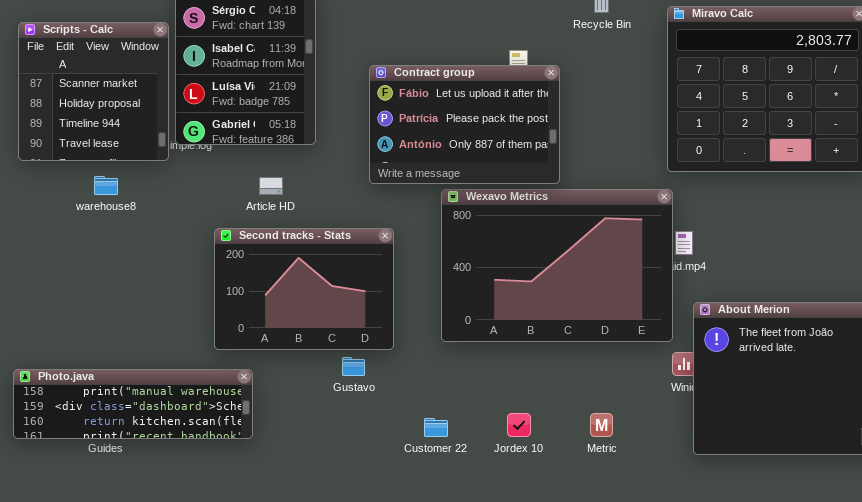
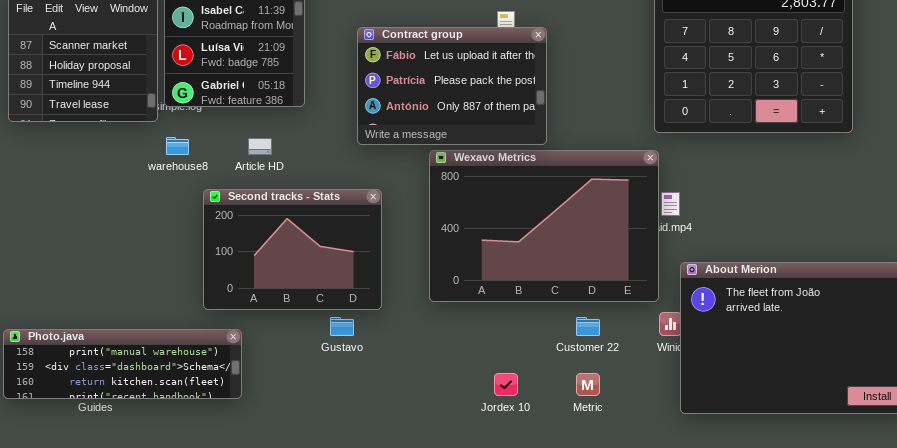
warehouse8: [94,176,118,195] -> [166,137,189,155], moved
Customer 22: [424,418,448,437] -> [576,317,600,336], moved

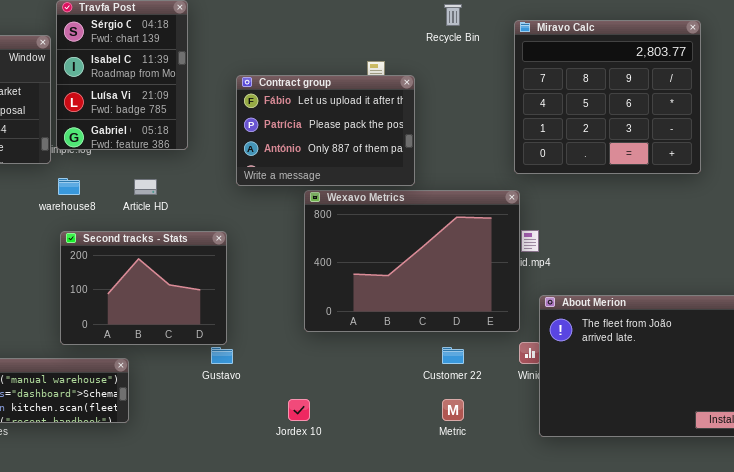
Second tracks - Stats: [203,189,382,310] -> [60,231,227,345], moved
Jordex 10: [494,373,518,396] -> [288,399,310,421], moved

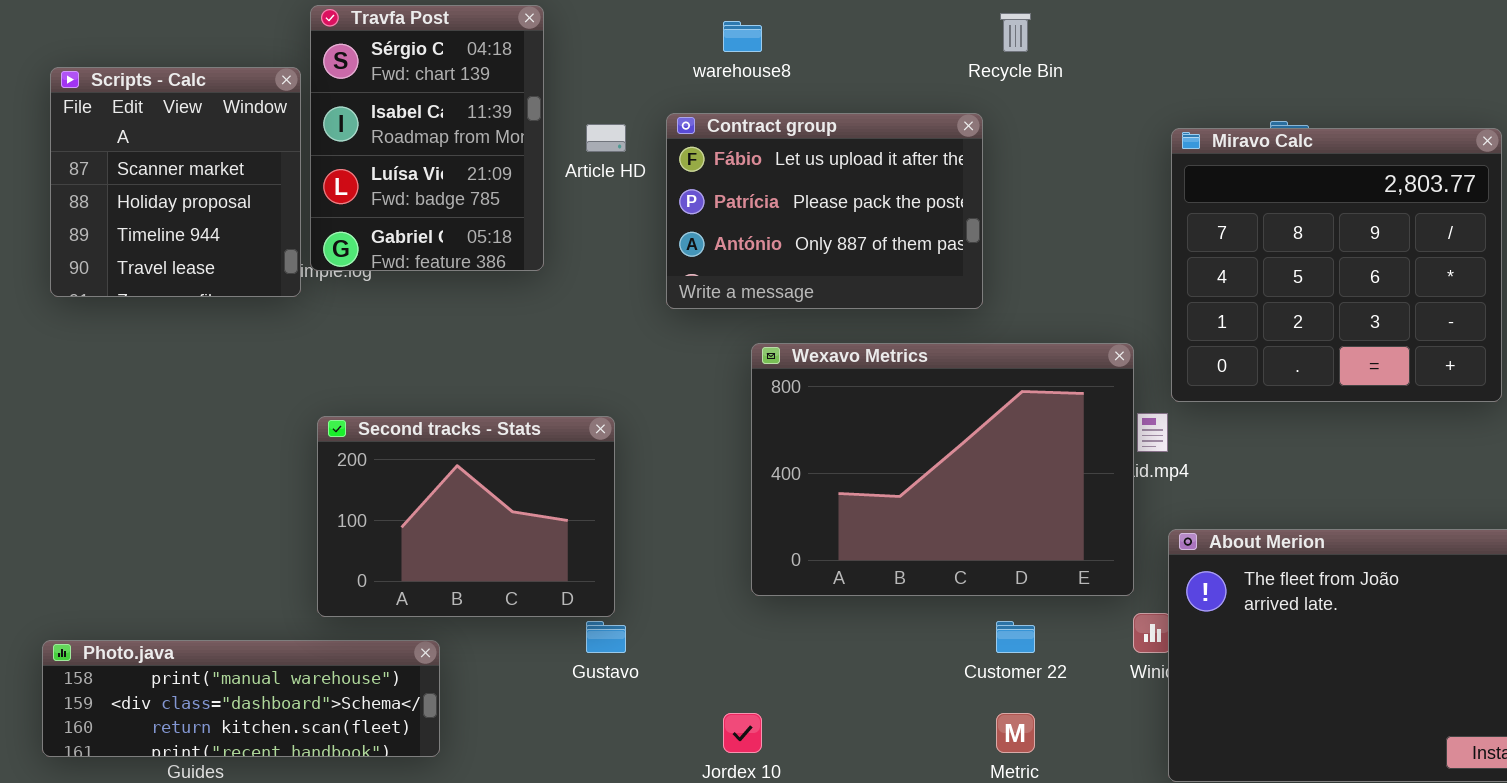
Miravo Calc: [514,20,701,174] -> [1171,128,1502,402], moved
Contract group: [236,75,415,186] -> [666,113,983,309], moved
warehouse8: [58,178,80,195] -> [723,21,762,52], moved
Article HD: [134,179,157,195] -> [586,124,626,152], moved

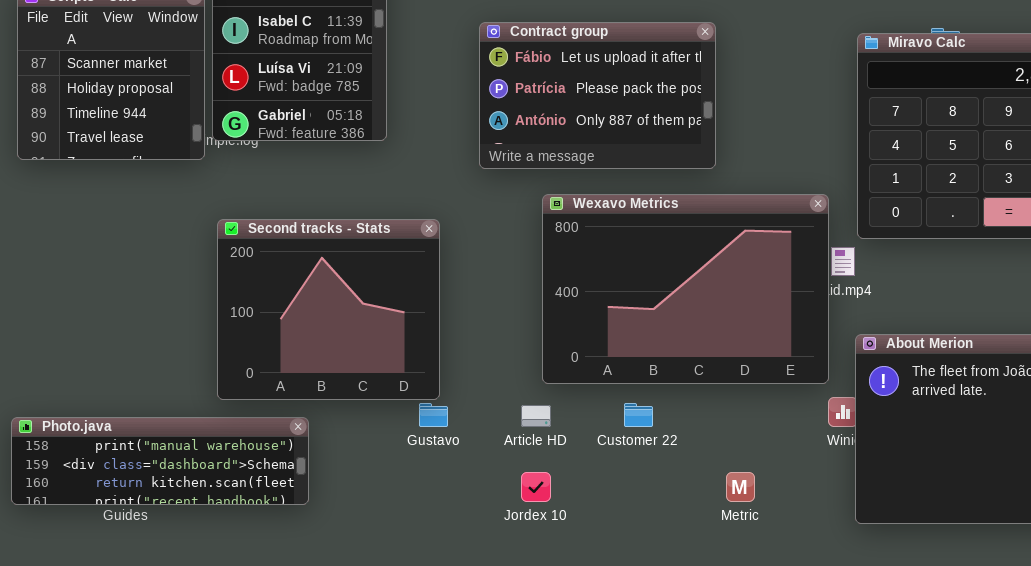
Article HD: [586,124,626,152] -> [521,405,551,427], moved
Second tracks - Stats: [317,416,615,617] -> [217,219,440,400], resized
Customer 22: [996,621,1035,653] -> [624,403,653,427], moved

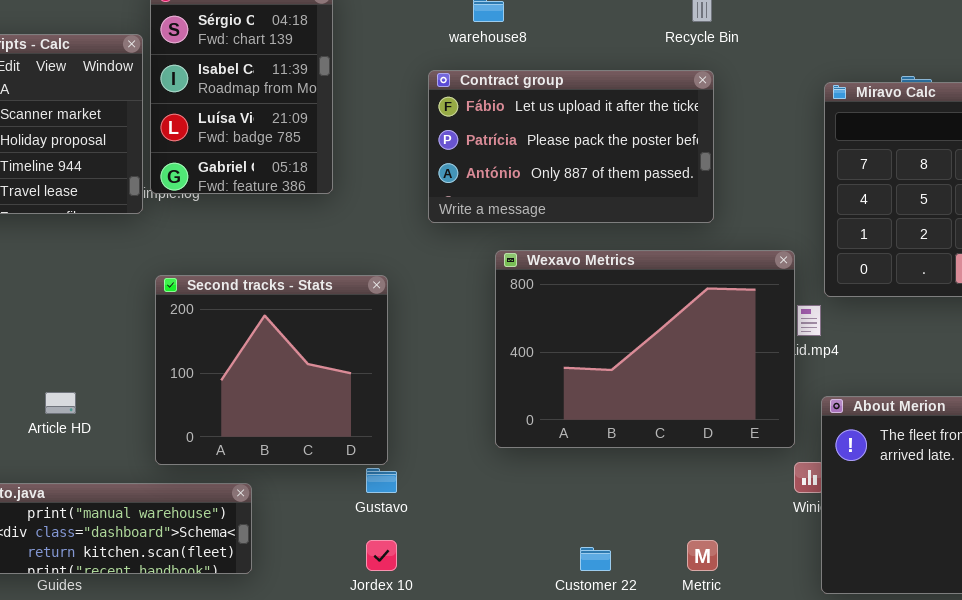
Contract group: [479,22,716,169] -> [428,70,714,223], resized
Customer 22: [624,403,653,427] -> [580,547,611,571], moved
Article HD: [521,405,551,427] -> [45,392,76,414], moved
Jordex 10: [521,472,551,502] -> [366,540,397,571], moved

